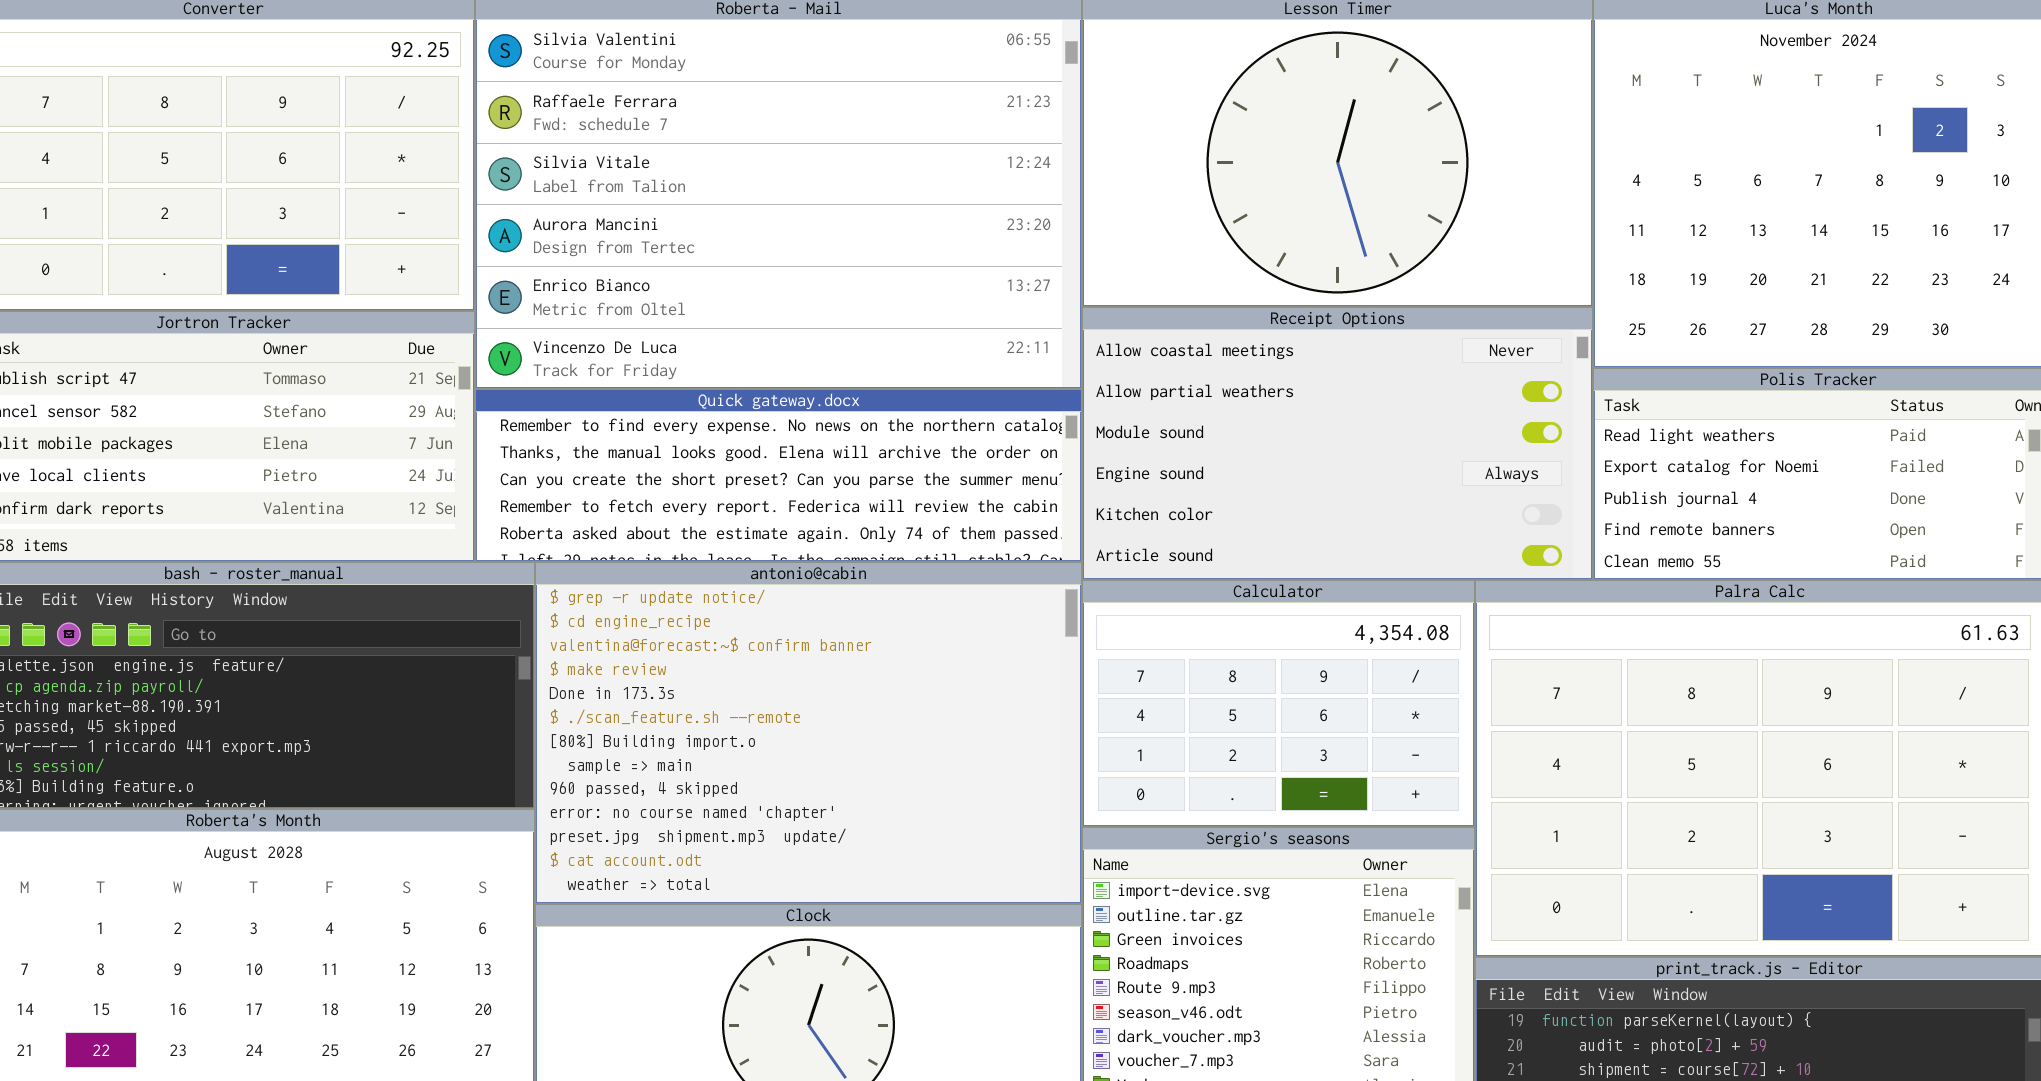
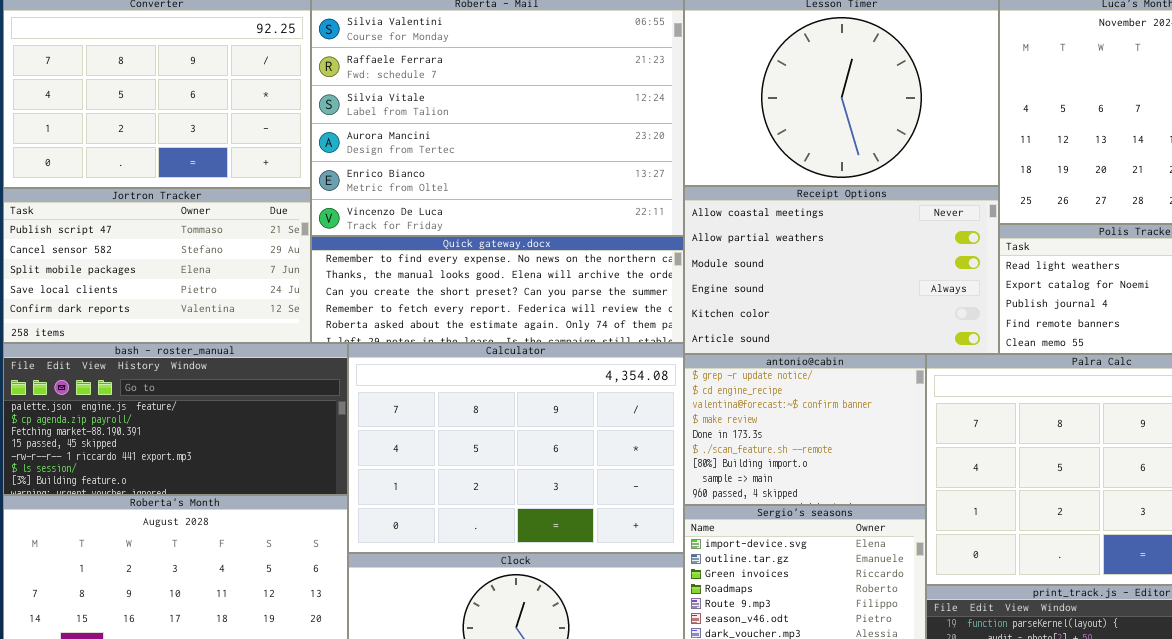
antonio@cabin: [535,562,1082,904] -> [684,354,926,505], moved, resized
Calculator: [1082,580,1475,827] -> [348,343,684,553], moved, resized

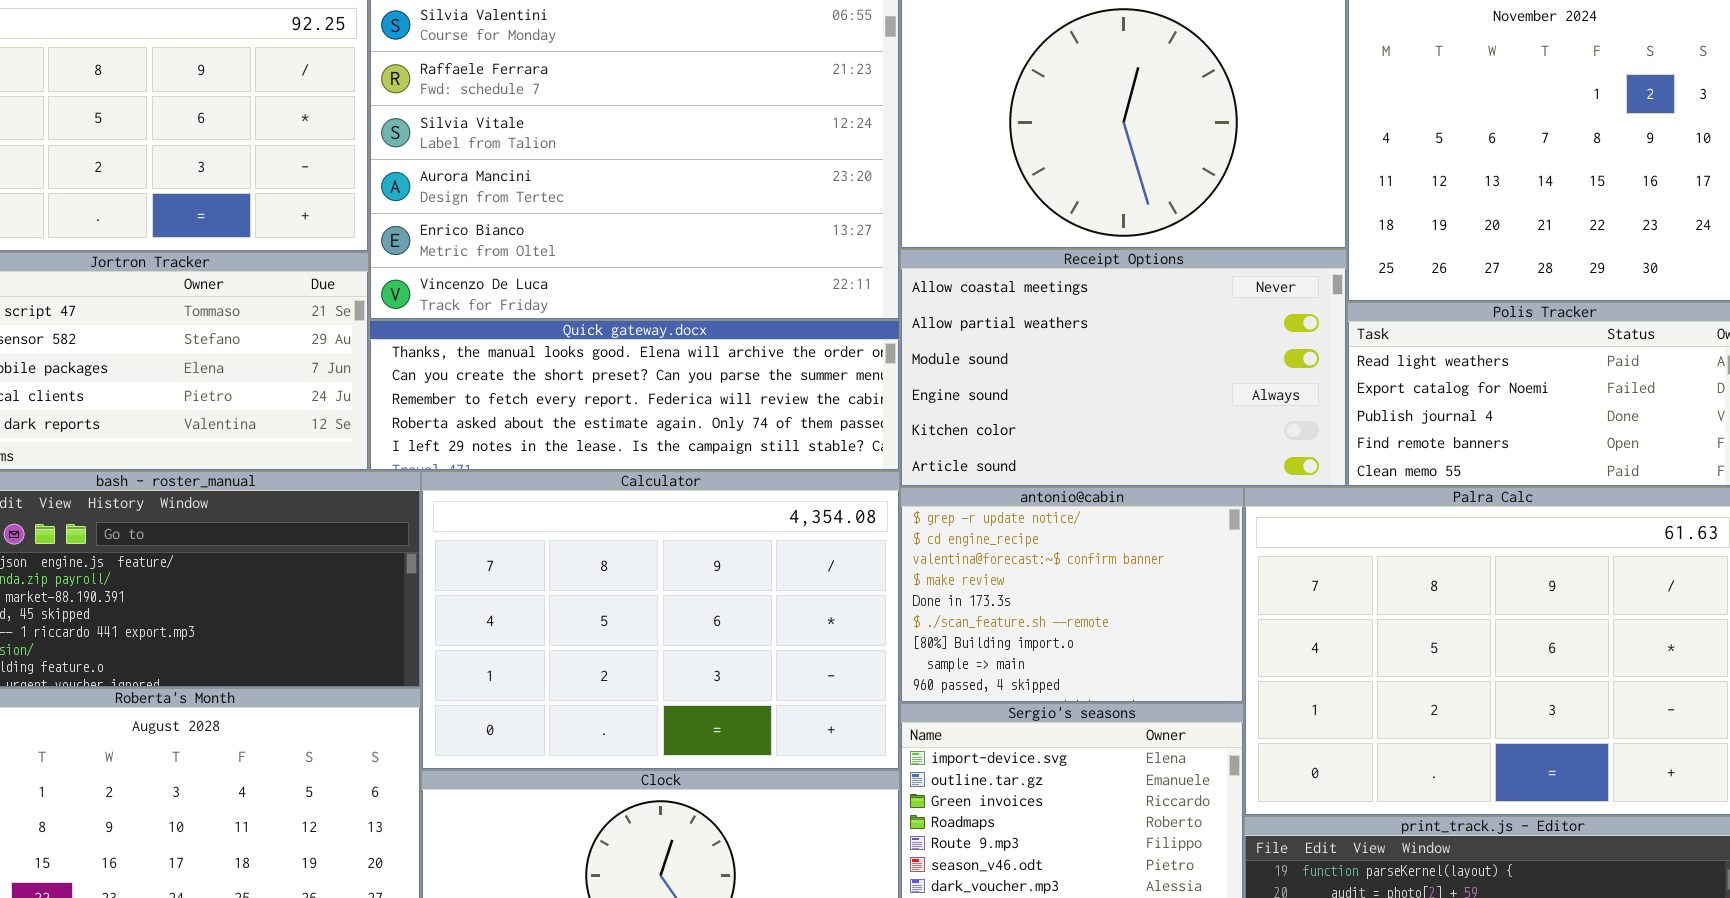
Quick gateway.docx: [311,236,684,343] -> [369,320,900,471], scrolled down 1 row

